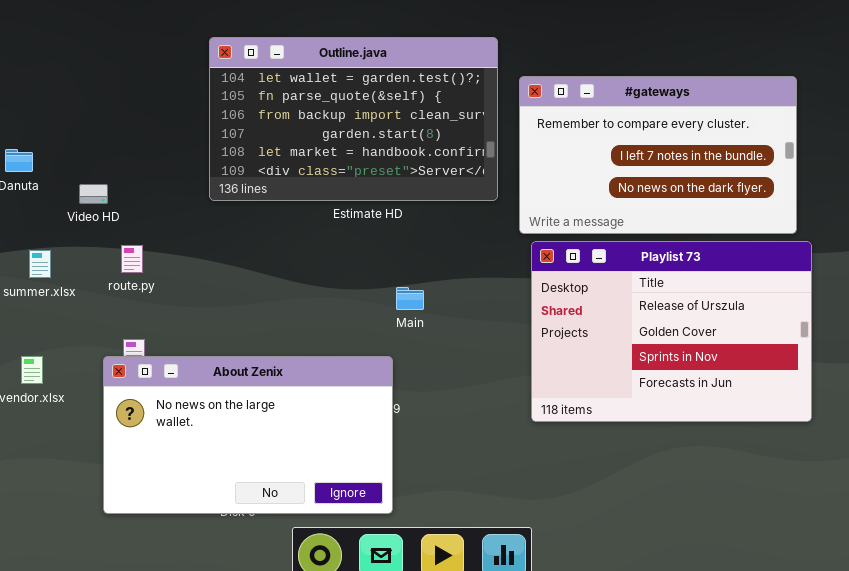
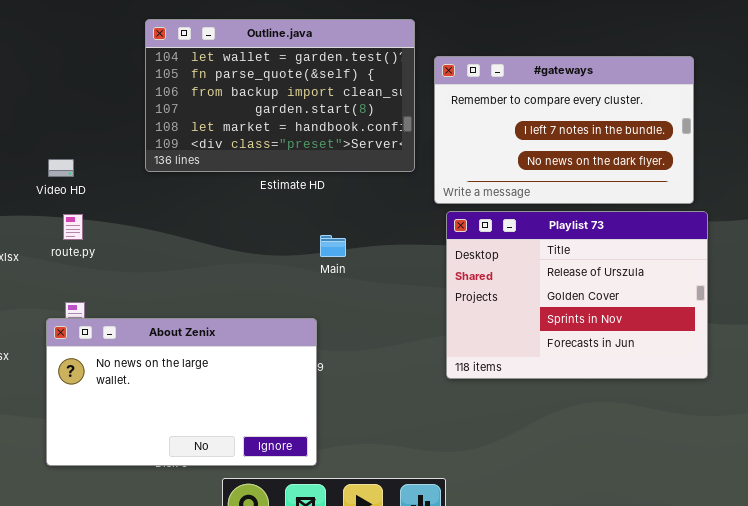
Video HD: [79,184,108,204] -> [48,159,74,177], moved
Main: [396,287,424,310] -> [320,235,346,257], moved

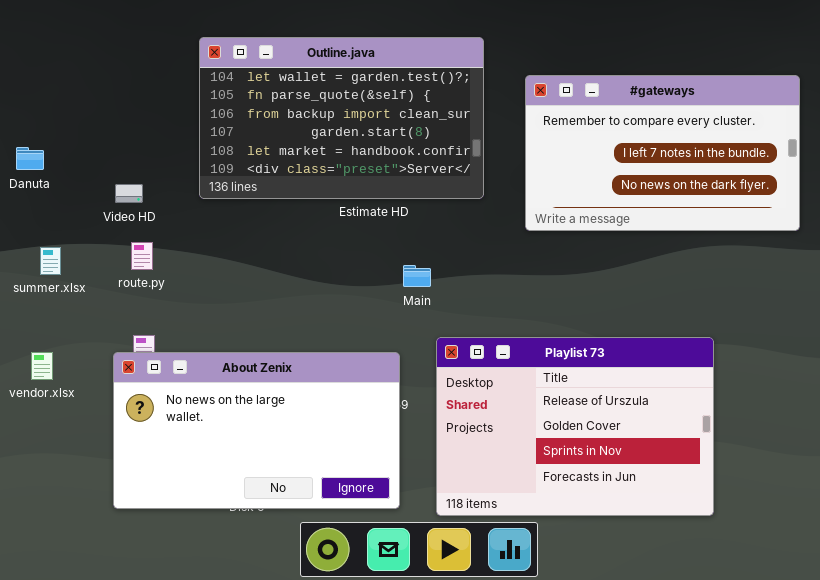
Outline.java: [145,19,415,172] -> [199,37,484,199], moved
Playlist 73: [446,211,708,379] -> [436,337,714,516], moved

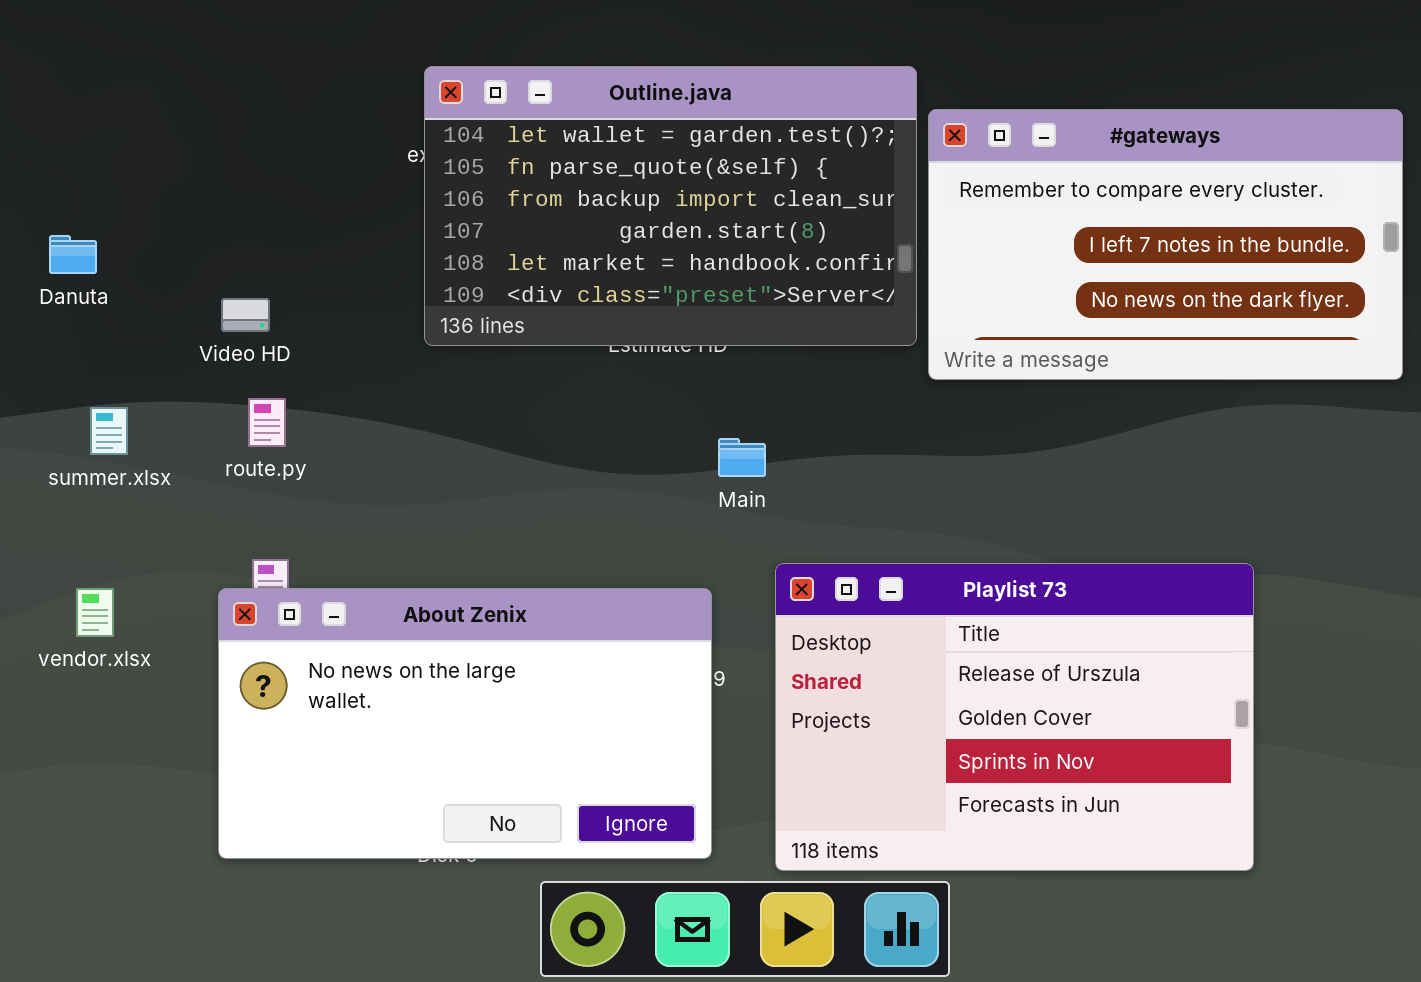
Outline.java: [199,37,484,199] -> [424,66,917,346], moved

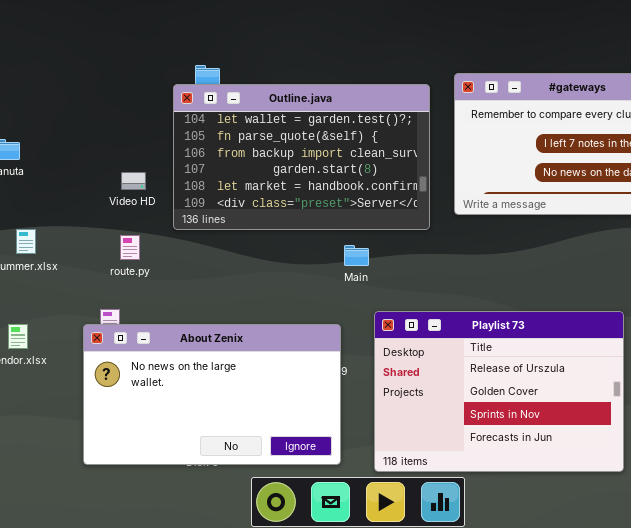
Outline.java: [424,66,917,346] -> [173,84,430,230], moved
Video HD: [221,298,270,332] -> [121,172,146,190], moved
route.py: [248,398,286,447] -> [120,235,140,260], moved

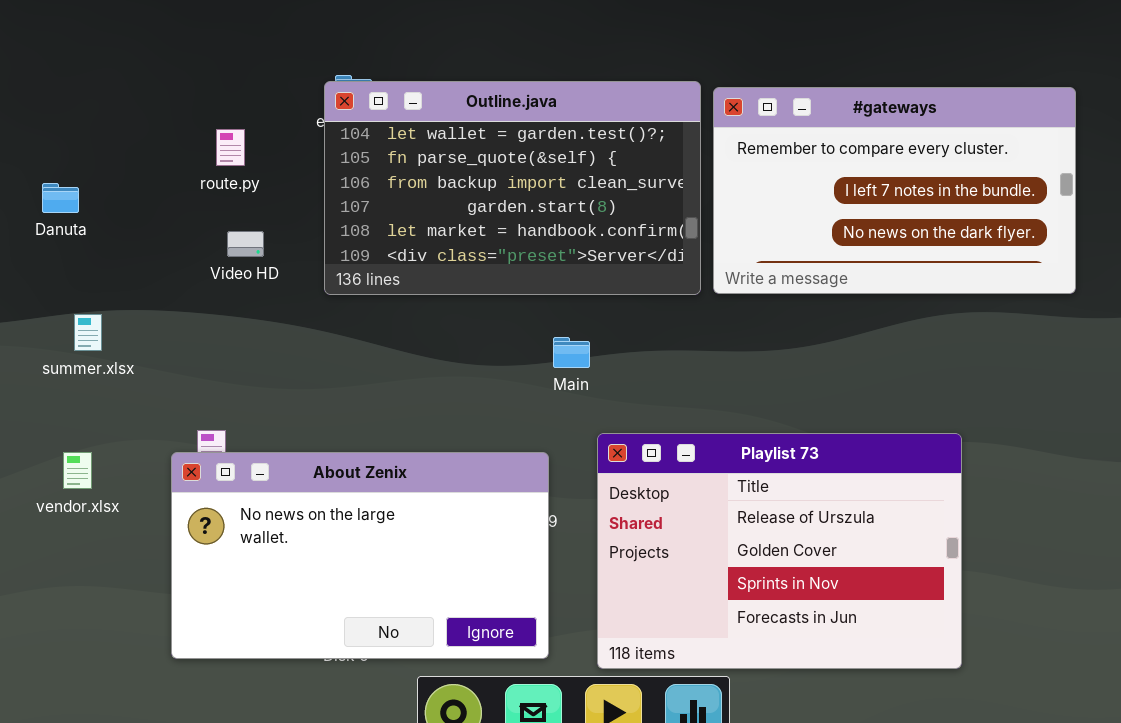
Outline.java: [173,84,430,230] -> [324,81,701,295], moved
route.py: [120,235,140,260] -> [216,129,245,166], moved

